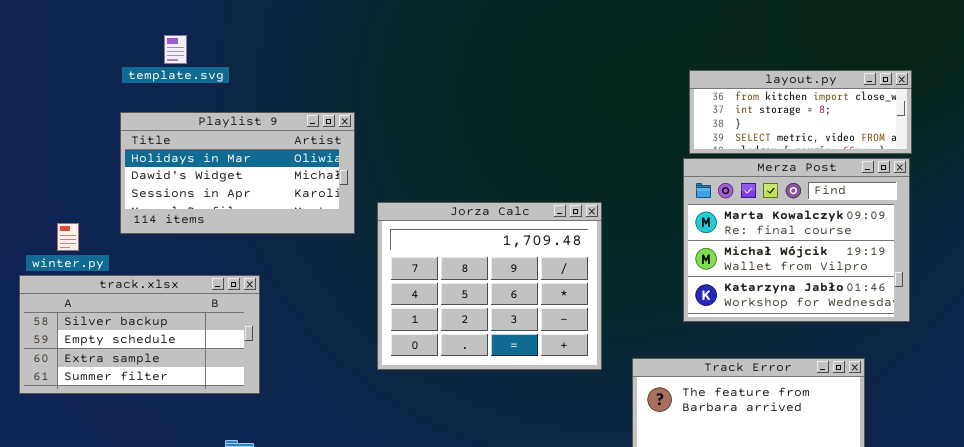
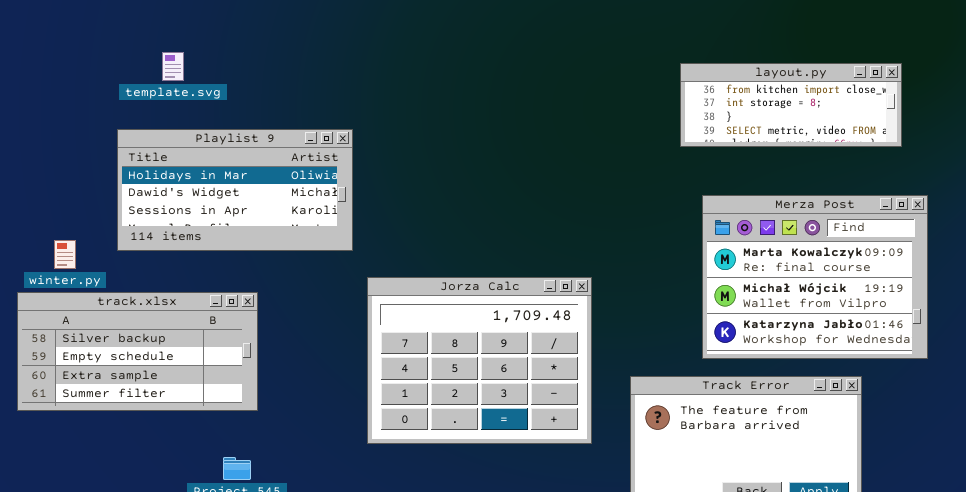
layout.py: [689,70,912,154] -> [680,63,902,147], moved
Merza Post: [683,158,910,322] -> [702,195,928,359], moved
Jorza Calc: [377,202,602,370] -> [367,277,592,444], moved

